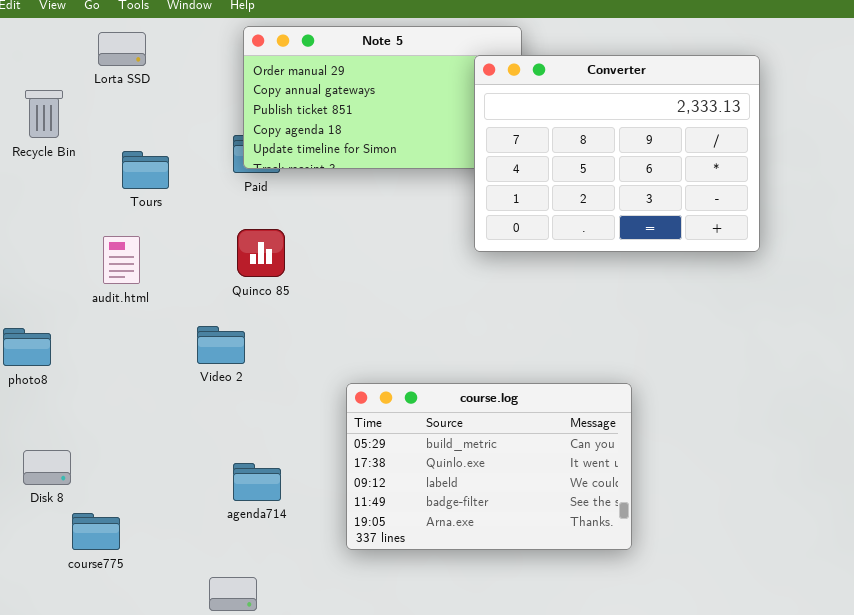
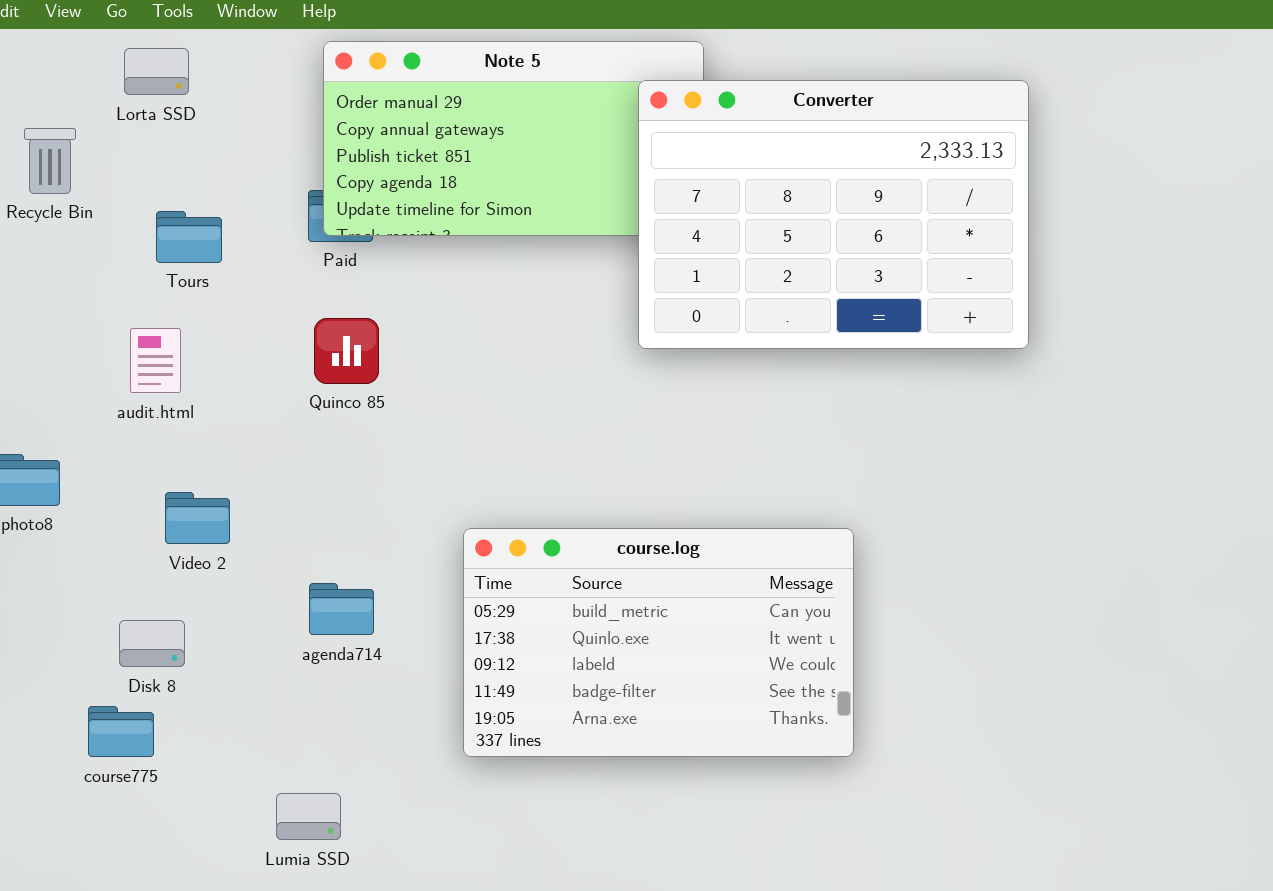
Video 2: [197,326,245,364] -> [165,492,230,544], moved
Disk 8: [23,450,71,485] -> [119,620,185,667], moved
agenda714: [233,463,281,501] -> [309,583,374,635], moved

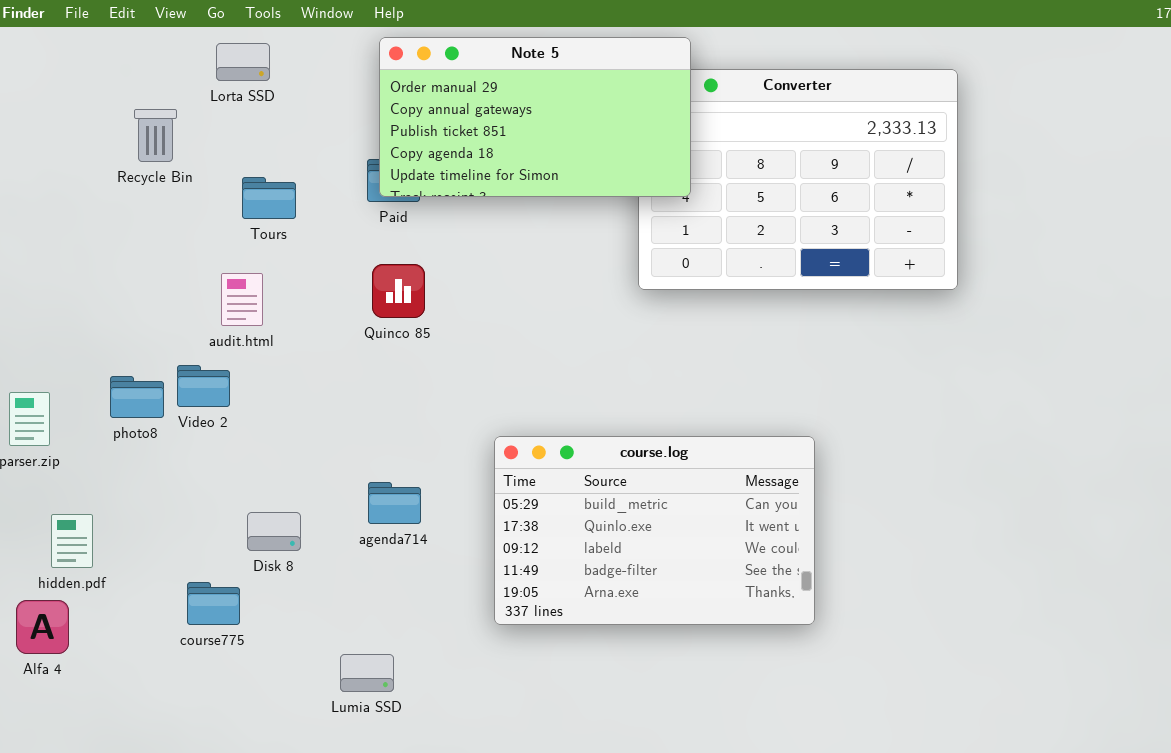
Note 5: [323,41,704,236] -> [379,37,691,197], raised
Video 2: [165,492,230,544] -> [177,365,230,407], moved
Disk 8: [119,620,185,667] -> [247,512,301,551], moved

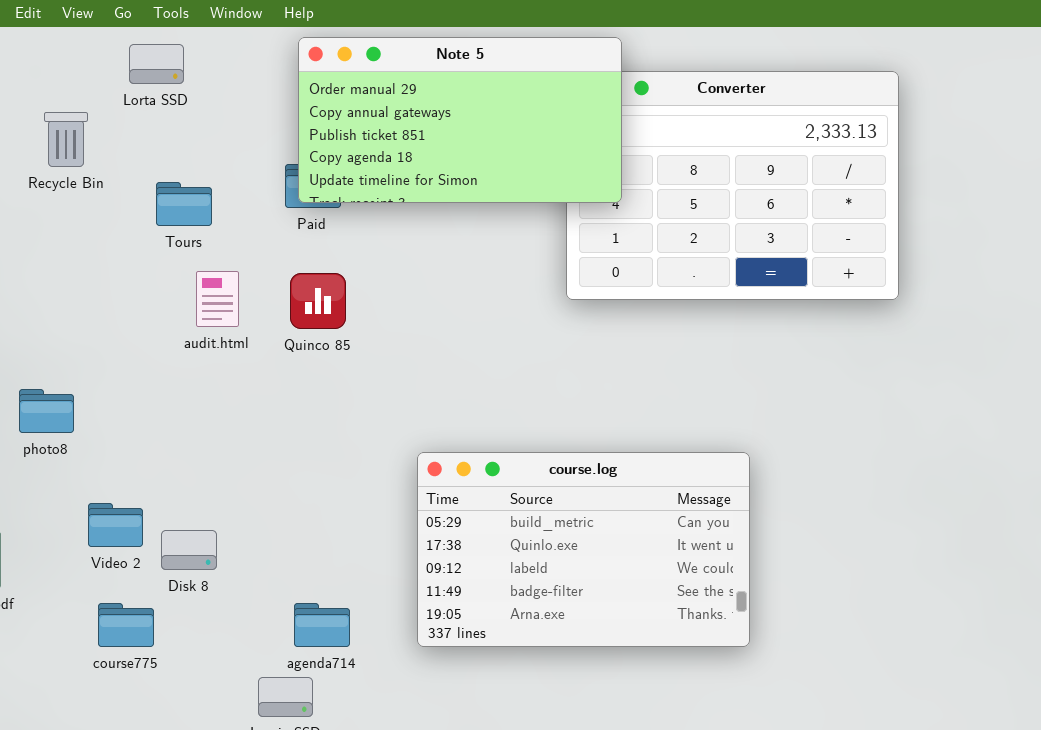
audit.html: [221,273,263,326] -> [196,271,239,327], moved
Video 2: [177,365,230,407] -> [88,503,143,547], moved
agenda714: [368,482,421,524] -> [294,603,350,647], moved

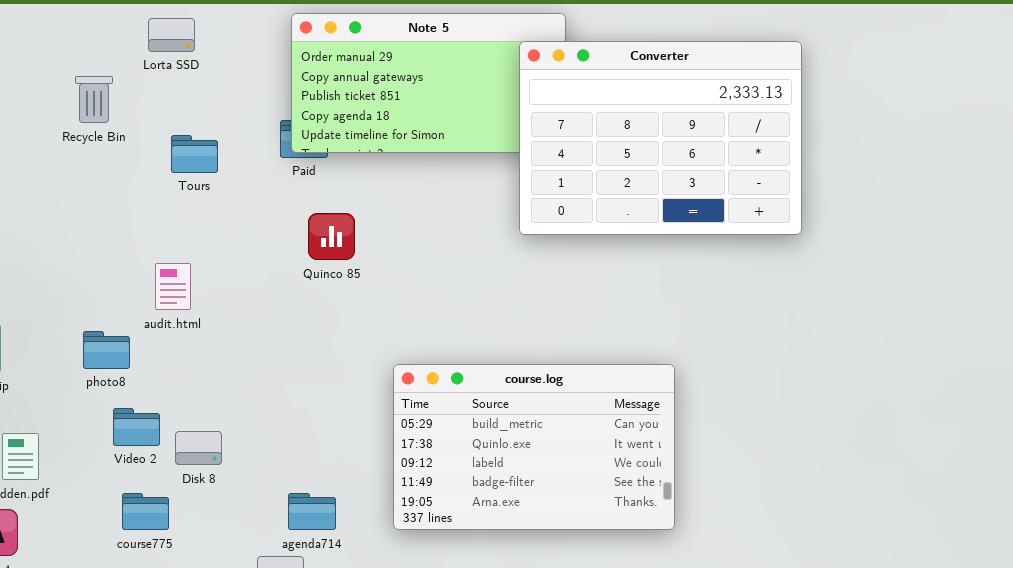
Converter: [566,71,899,300] -> [519,41,802,235], raised
audit.html: [196,271,239,327] -> [155,263,191,310], moved
Quinco 85: [290,273,346,329] -> [308,213,355,260], moved
photo8: [19,389,74,433] -> [83,331,130,369], moved

